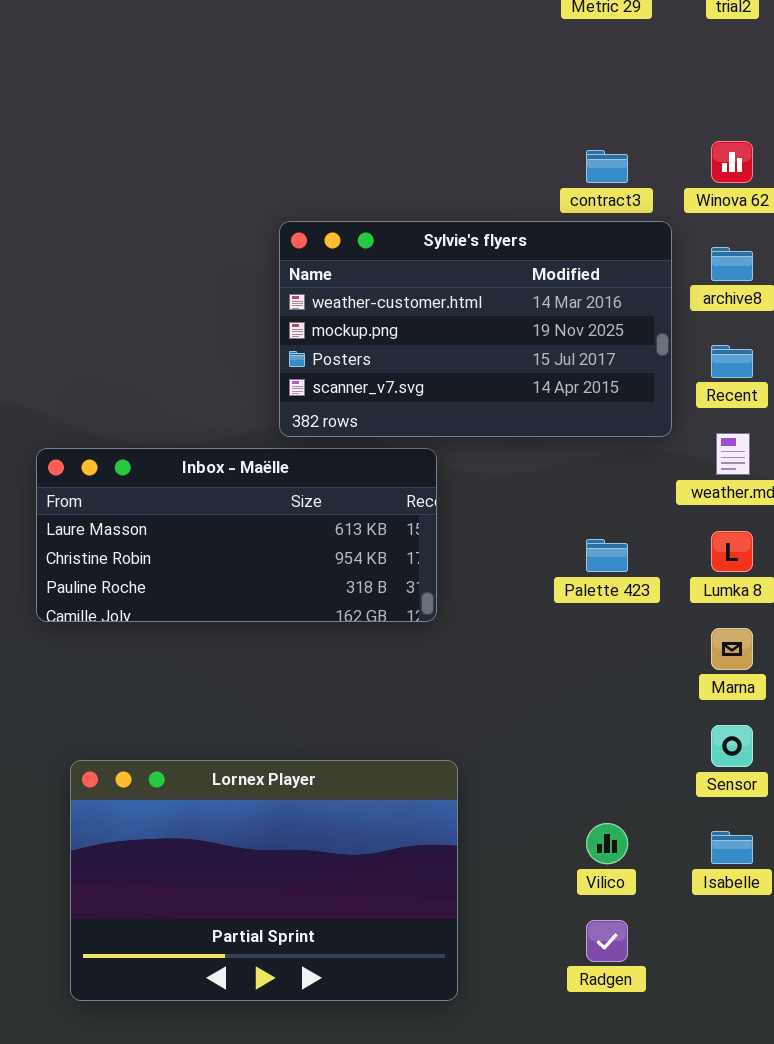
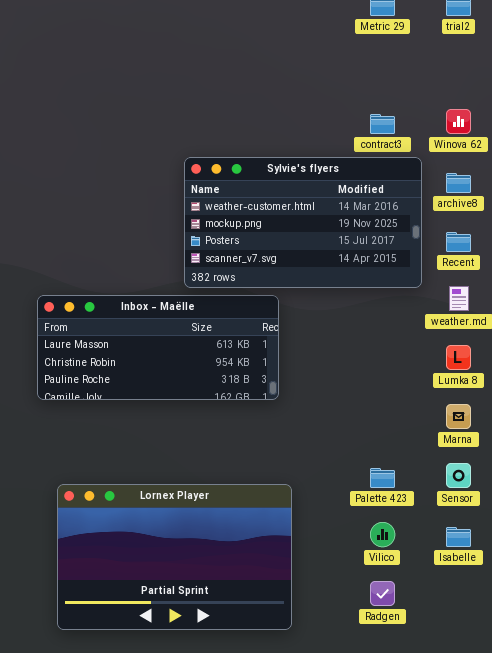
Palette 423: [586,539,628,572] -> [370,468,395,488], moved

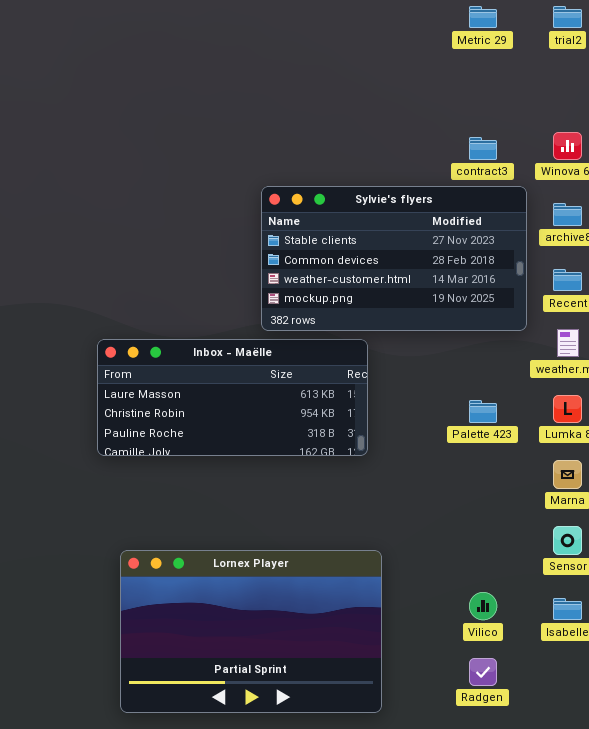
Sylvie's flyers: [184,157,422,288] -> [261,186,527,331], scrolled up 2 rows
Palette 423: [370,468,395,488] -> [469,400,497,423], moved

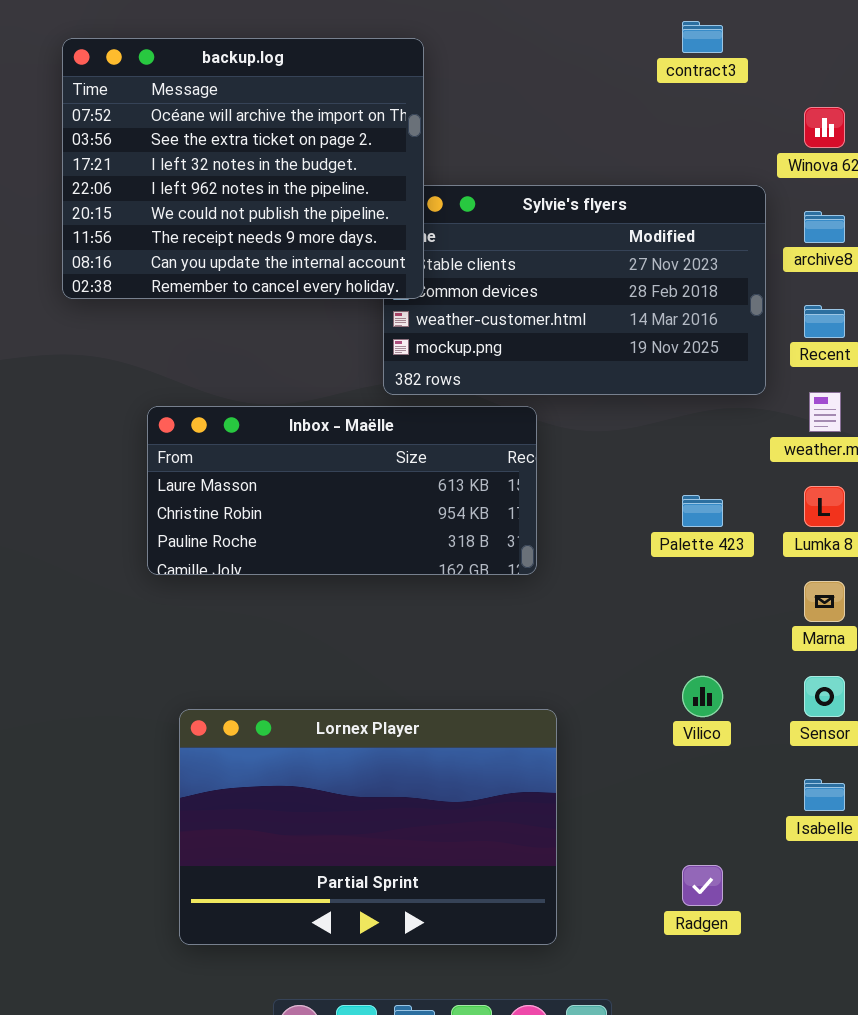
backup.log: none -> [62,38,424,299], opened
contract3: [469,137,497,160] -> [682,21,723,53], moved
Vilico: [469,592,497,620] -> [682,676,723,717], moved

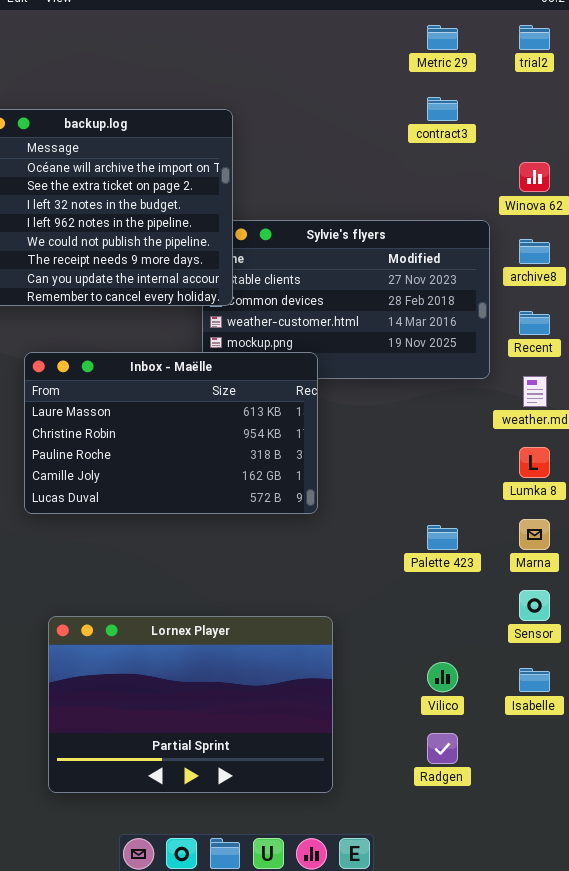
Inbox - Maëlle: [147,406,537,575] -> [24,352,318,514], resized
Palette 423: [682,495,723,527] -> [427,525,458,550], moved
Vilico: [682,676,723,717] -> [427,662,458,692], moved

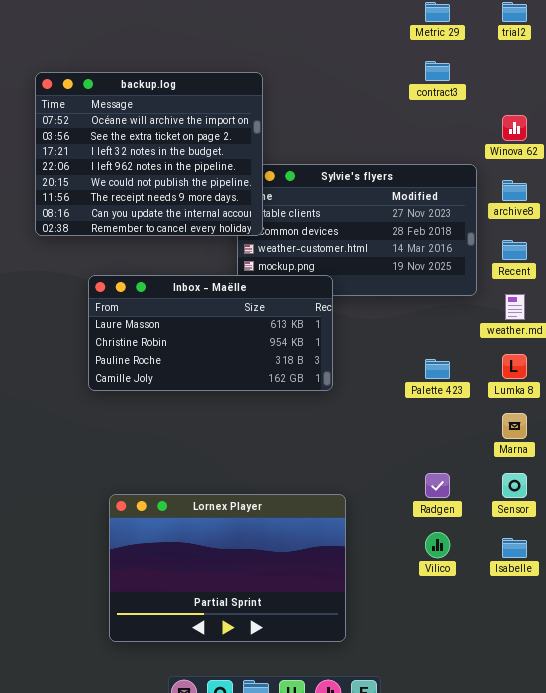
Inbox - Maëlle: [24,352,318,514] -> [88,275,333,391], resized
Palette 423: [427,525,458,550] -> [425,359,450,379], moved
Radgen: [427,733,458,764] -> [425,473,450,498], moved

